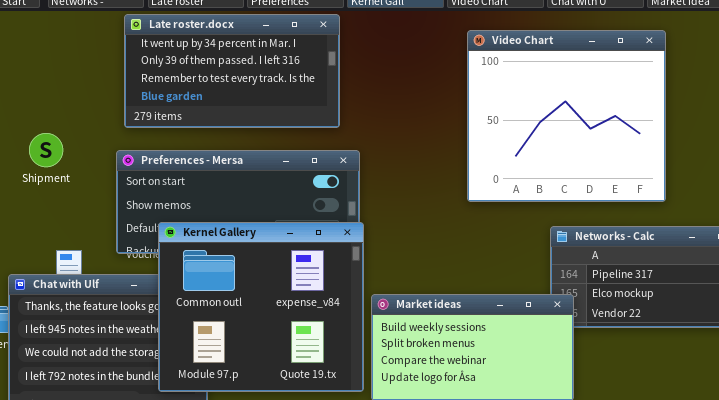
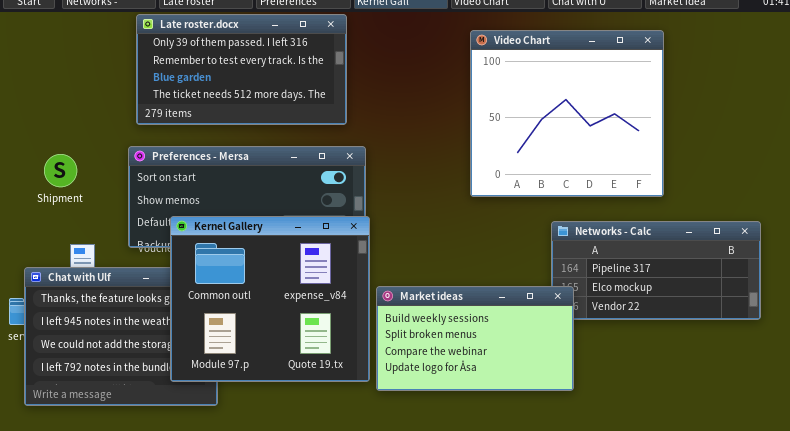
Late roster.docx: [124,14,340,128] -> [136,14,347,125], scrolled down 1 row
Shipment: [29,133,63,167] -> [44,154,77,187], moved

